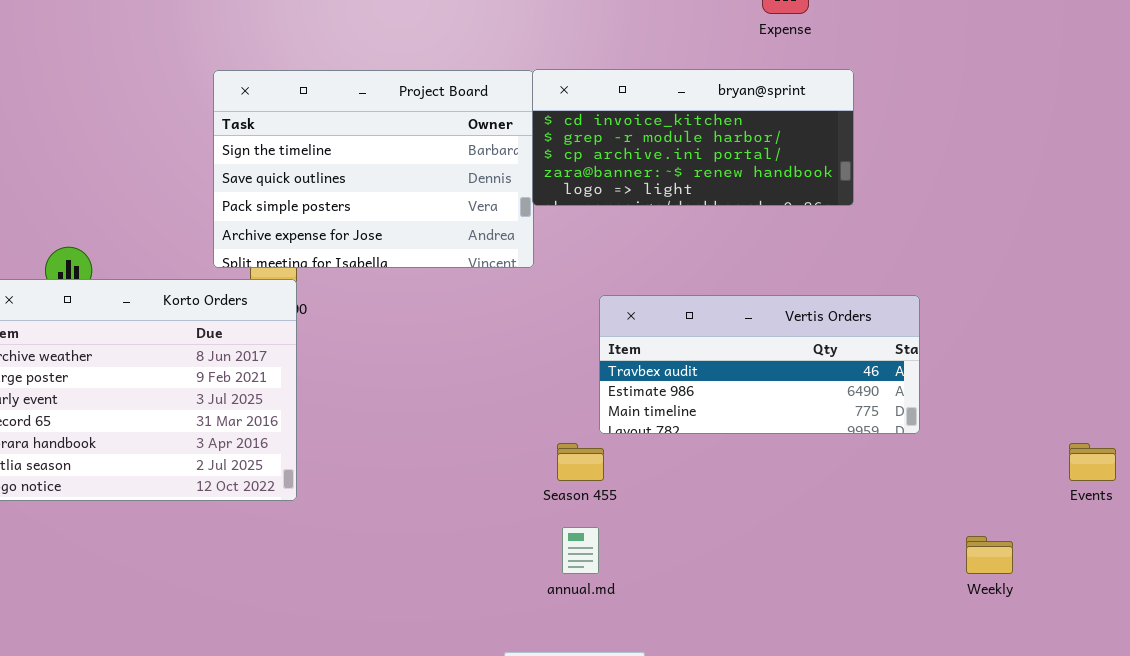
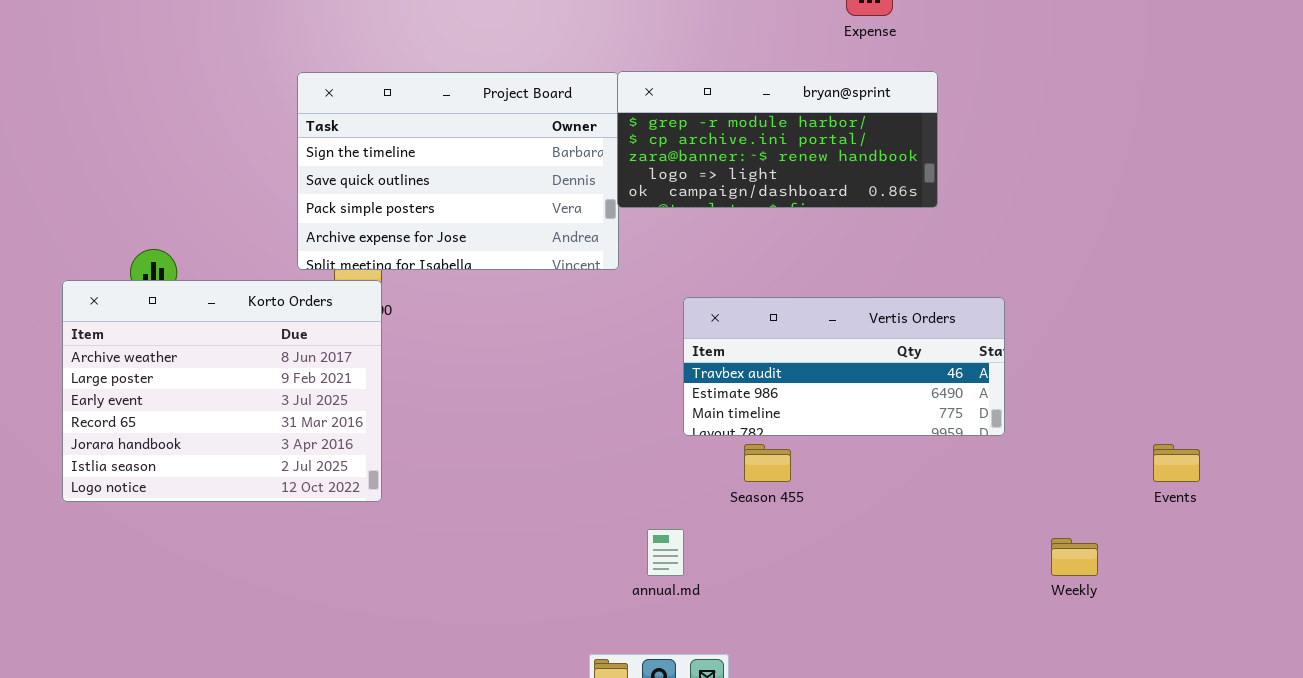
bryan@sprint: [532,69,854,206] -> [617,71,938,208], scrolled down 1 row
Season 455: [557,443,604,481] -> [744,444,791,482], moved

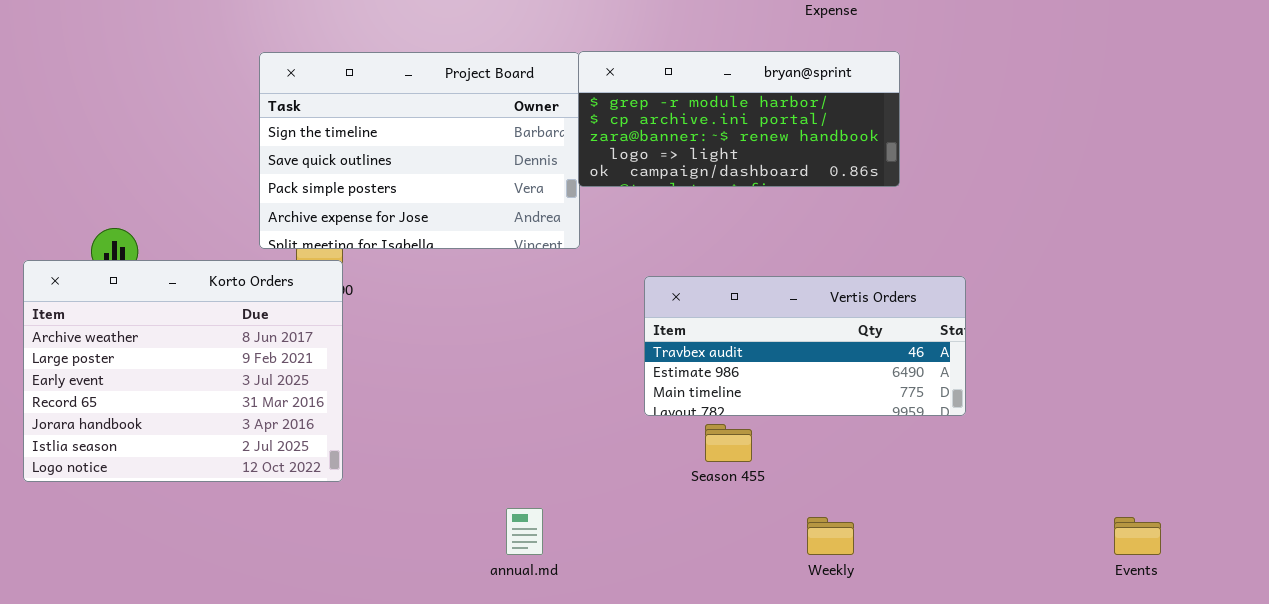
Events: [1153,444,1200,482] -> [1114,517,1161,555], moved
annual.md: [647,529,684,576] -> [506,508,543,555], moved
Weekly: [1051,538,1098,576] -> [807,517,854,555], moved

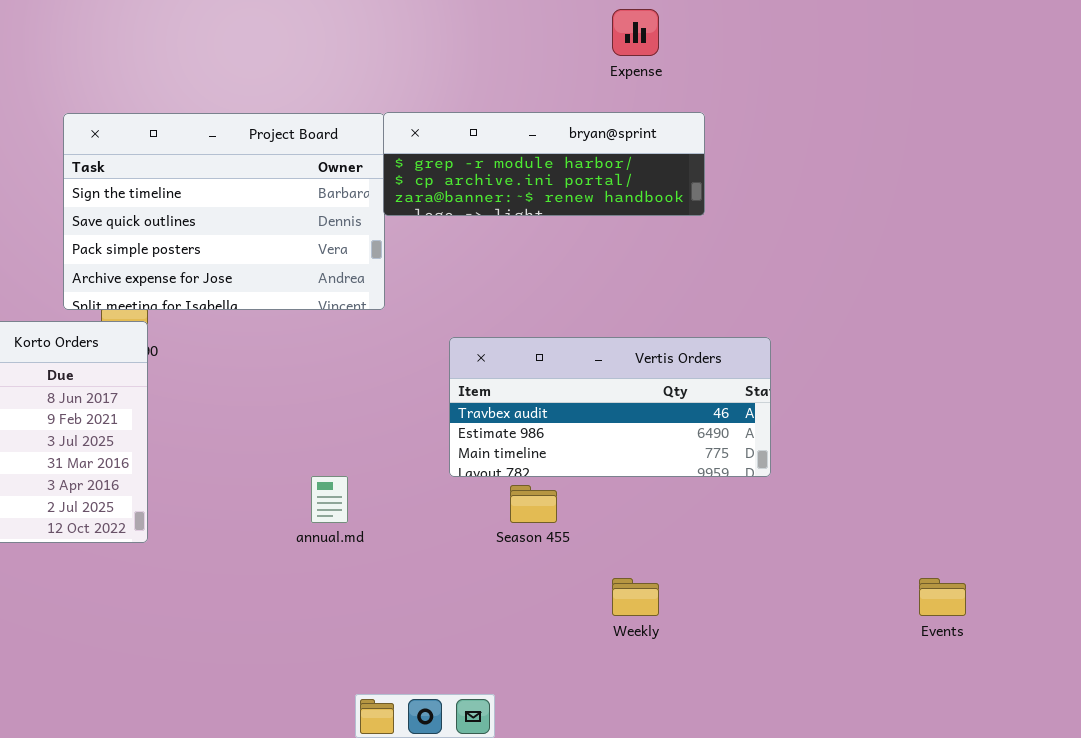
bryan@sprint: [578,51,900,187] -> [383,112,705,216], resized
annual.md: [506,508,543,555] -> [311,476,348,523], moved

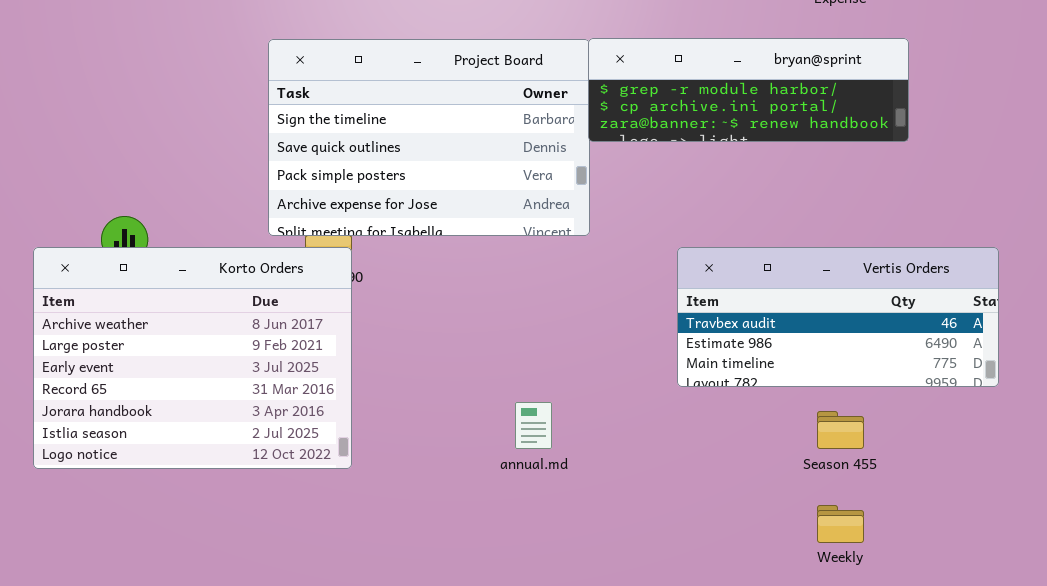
Vertis Orders: [449,337,771,477] -> [677,247,999,387], moved
Season 455: [510,485,557,523] -> [817,411,864,449], moved

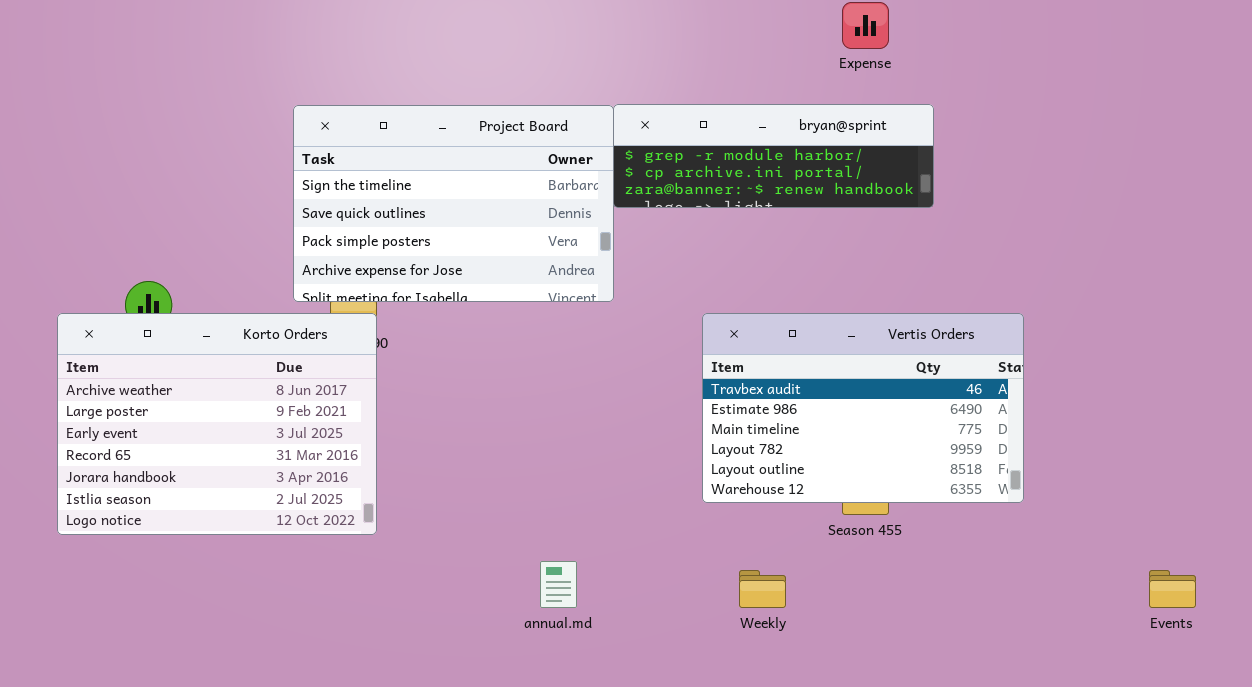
Vertis Orders: [677,247,999,387] -> [702,313,1024,503], resized
annual.md: [515,402,552,449] -> [540,561,577,608], moved
Weekly: [817,505,864,543] -> [739,570,786,608], moved

